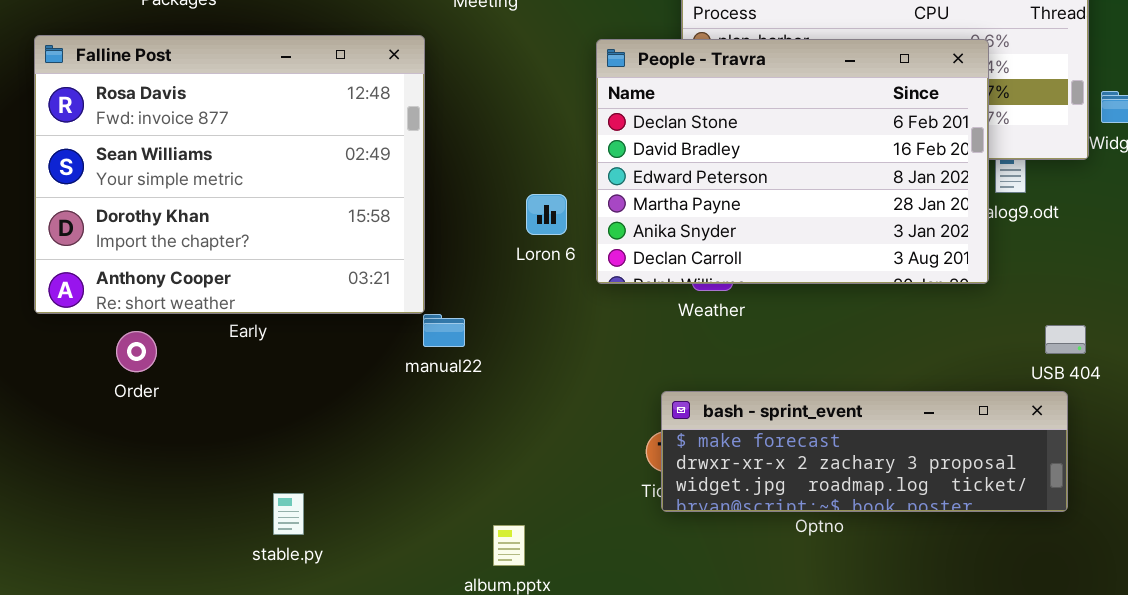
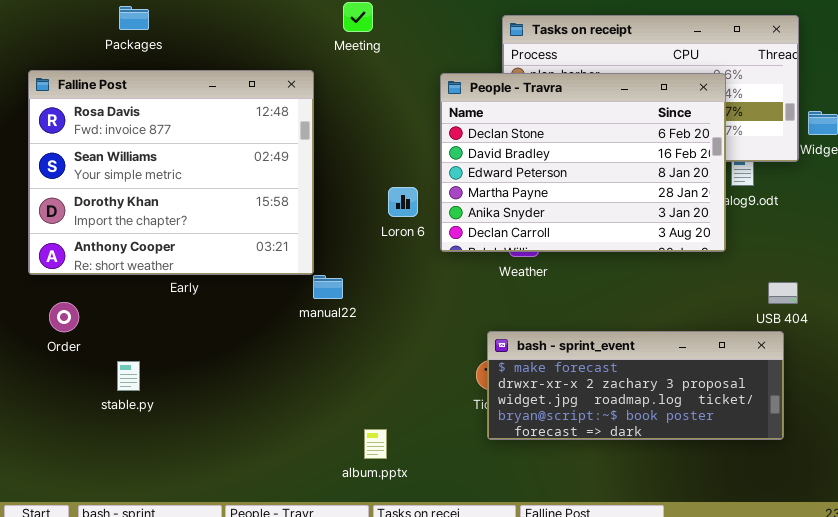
Order: [116,331,157,372] -> [49,302,79,332], moved
bash - sprint_event: [661,391,1068,512] -> [487,331,784,440], resized
stable.py: [273,493,304,535] -> [117,361,140,391], moved

